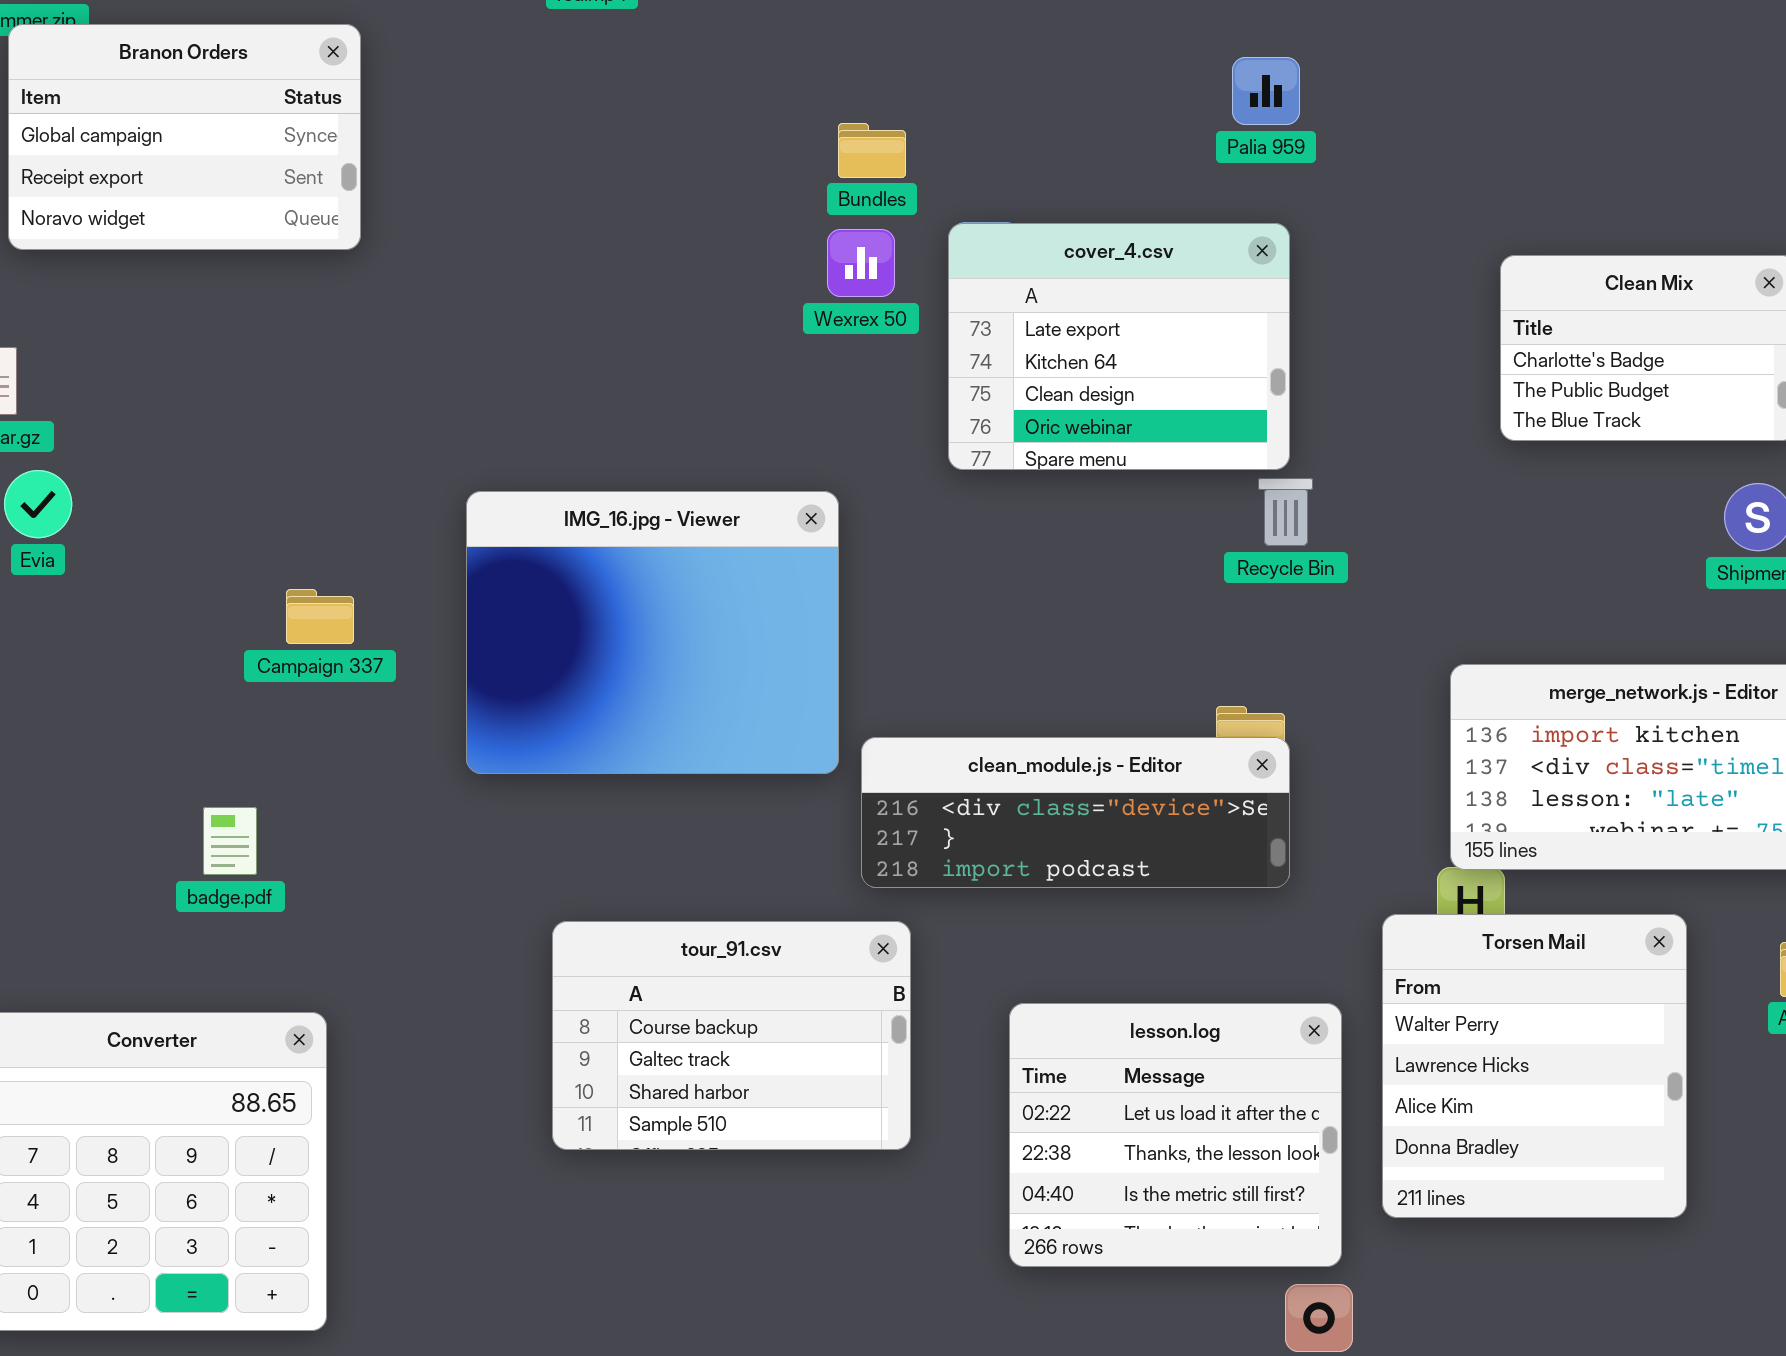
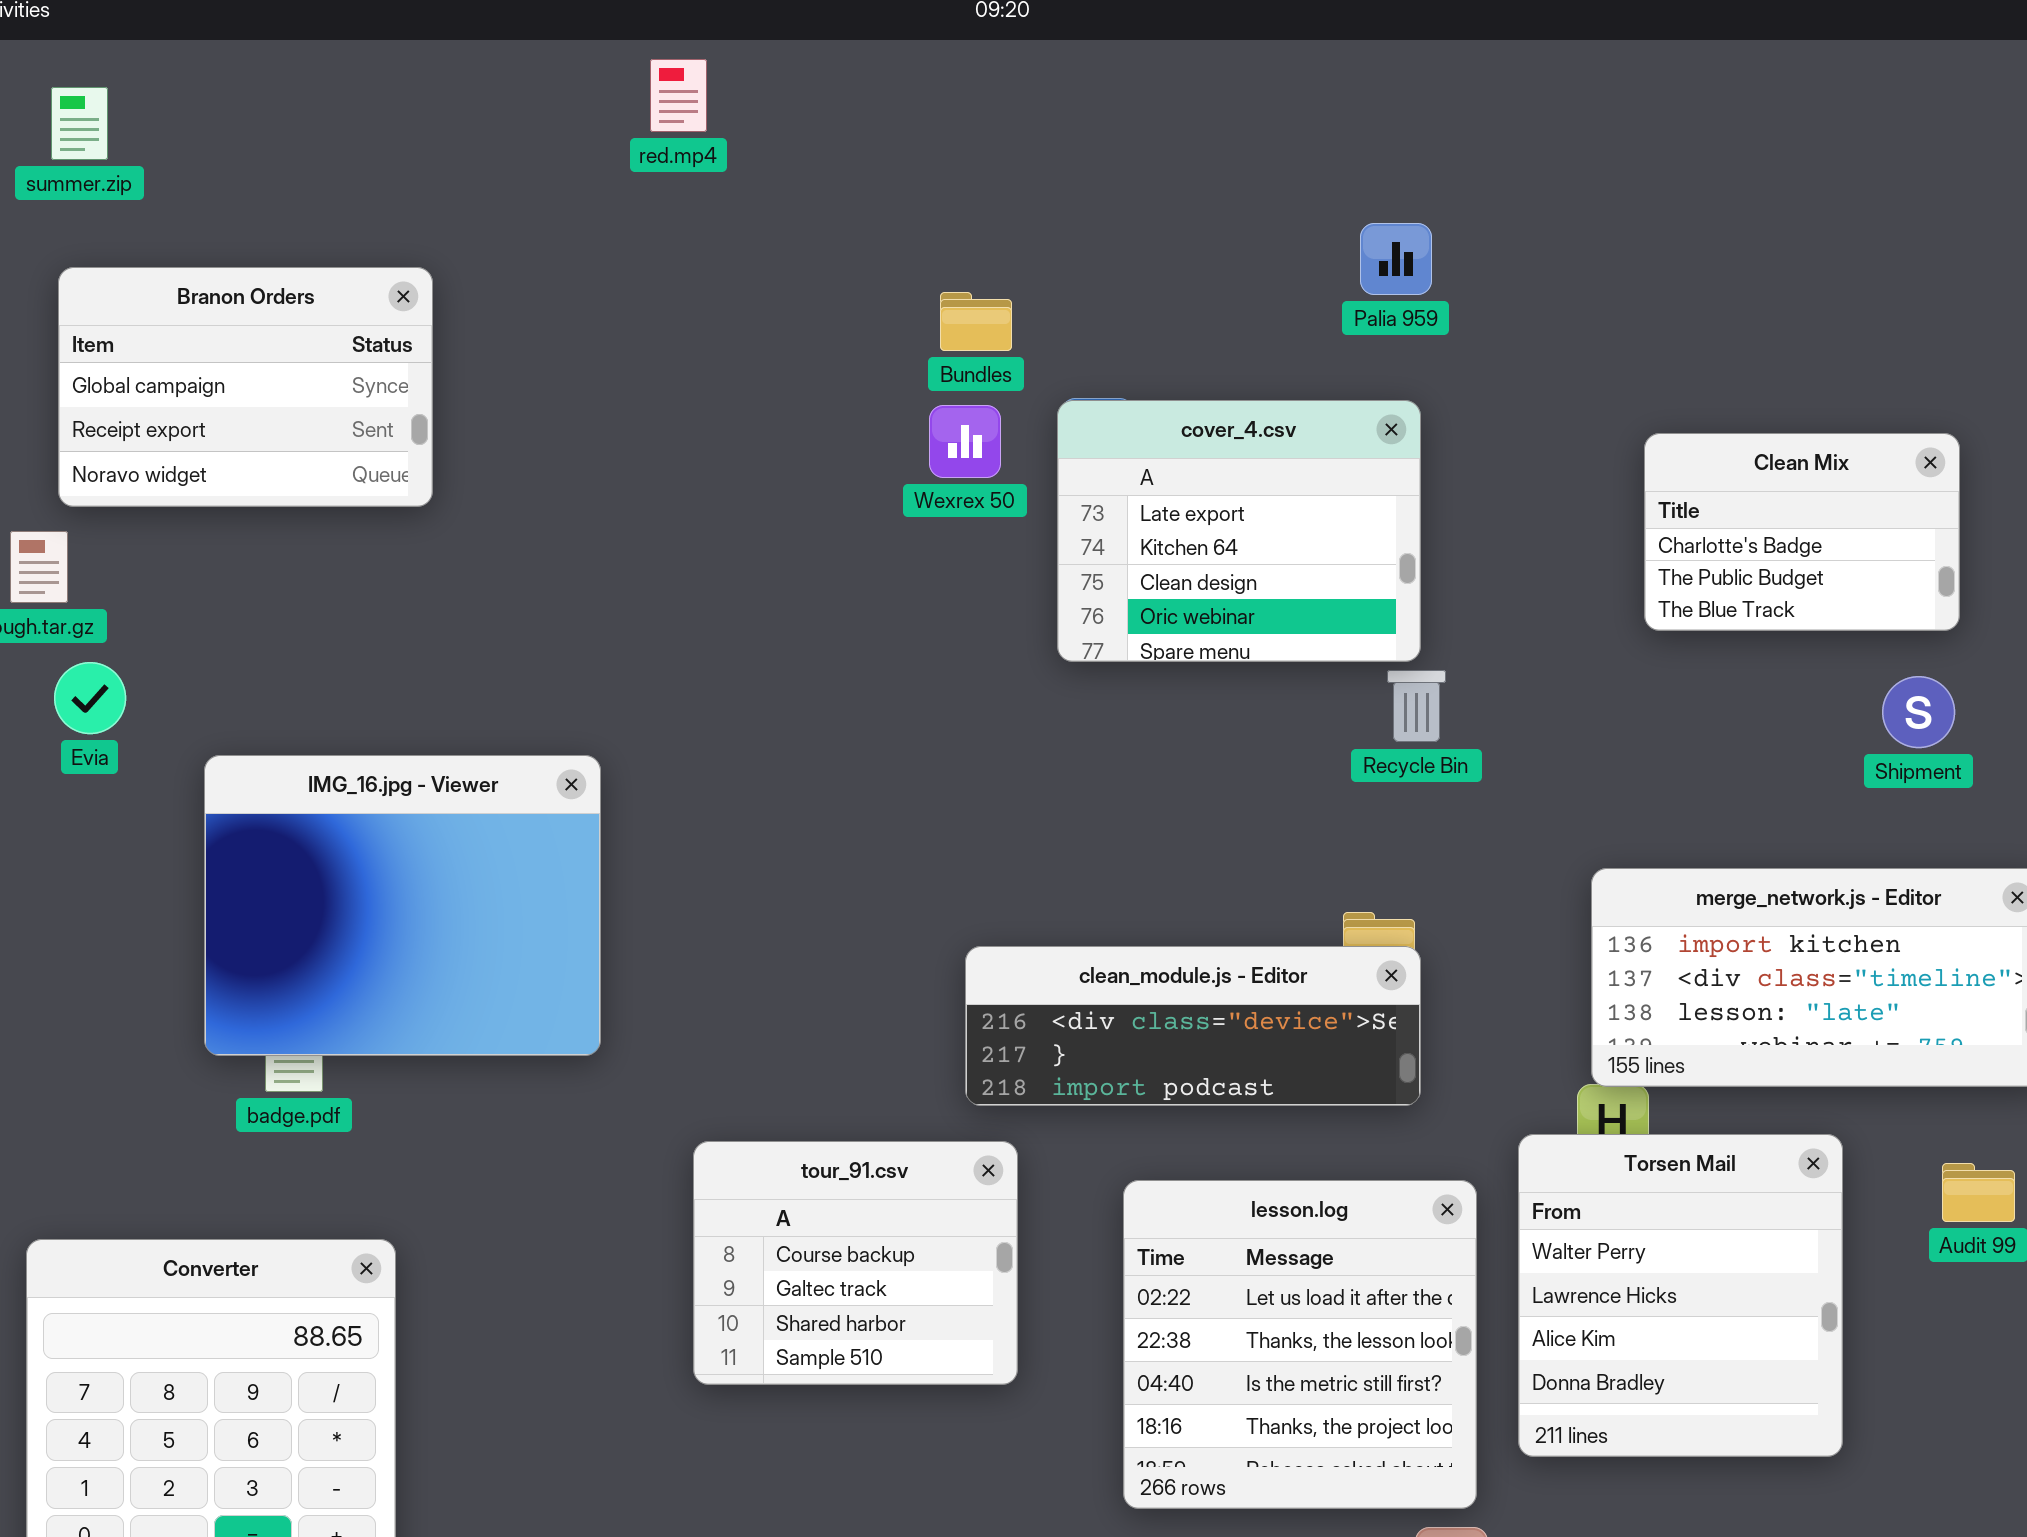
Branon Orders: [8,24,361,250] -> [58,267,433,507], moved
IMG_16.jpg - Viewer: [466,491,839,774] -> [204,755,601,1056], moved
tour_91.csv: [552,921,911,1150] -> [693,1141,1018,1385], resized
lesson.log: [1009,1003,1342,1267] -> [1123,1180,1477,1509], resized

